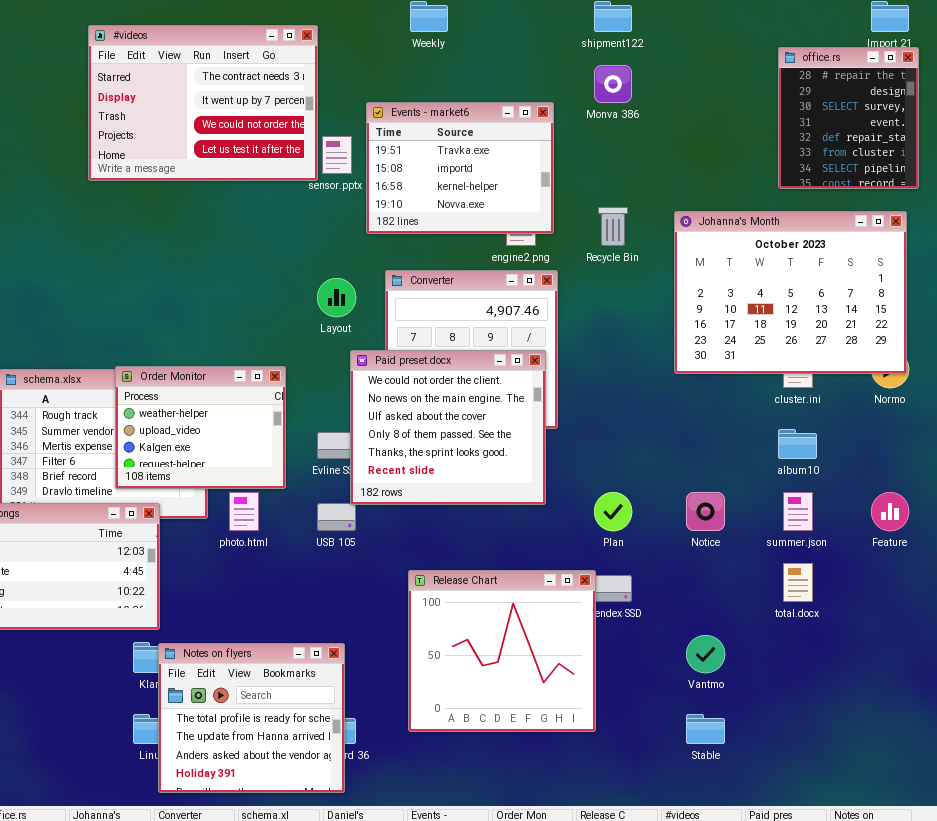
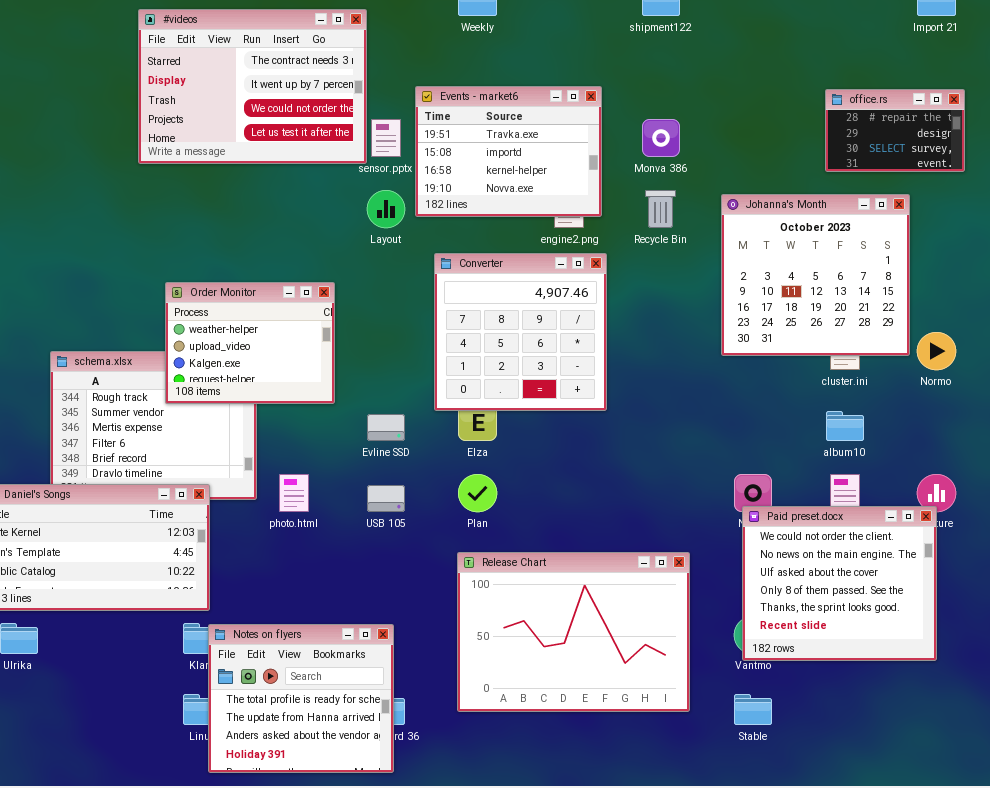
office.rs: [778,47,919,189] -> [825,89,965,172], resized
Monva 386: [594,65,632,103] -> [642,119,680,157], moved
Johanna's Month: [674,211,907,374] -> [721,194,910,356], resized
Layout: [317,278,356,317] -> [367,190,405,228], moved
Paid preset.docx: [350,350,546,505] -> [742,506,937,661], moved
Order Monitor: [115,366,286,489] -> [165,282,335,404], moved
Plan: [594,492,632,531] -> [458,474,497,512], moved
Release Chart: [408,570,596,732] -> [457,552,690,712], resized

